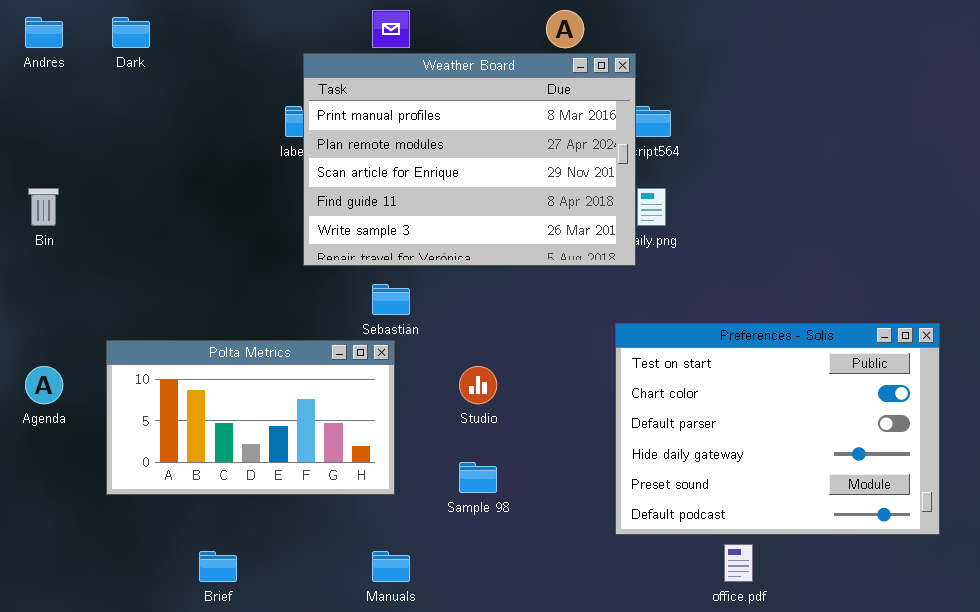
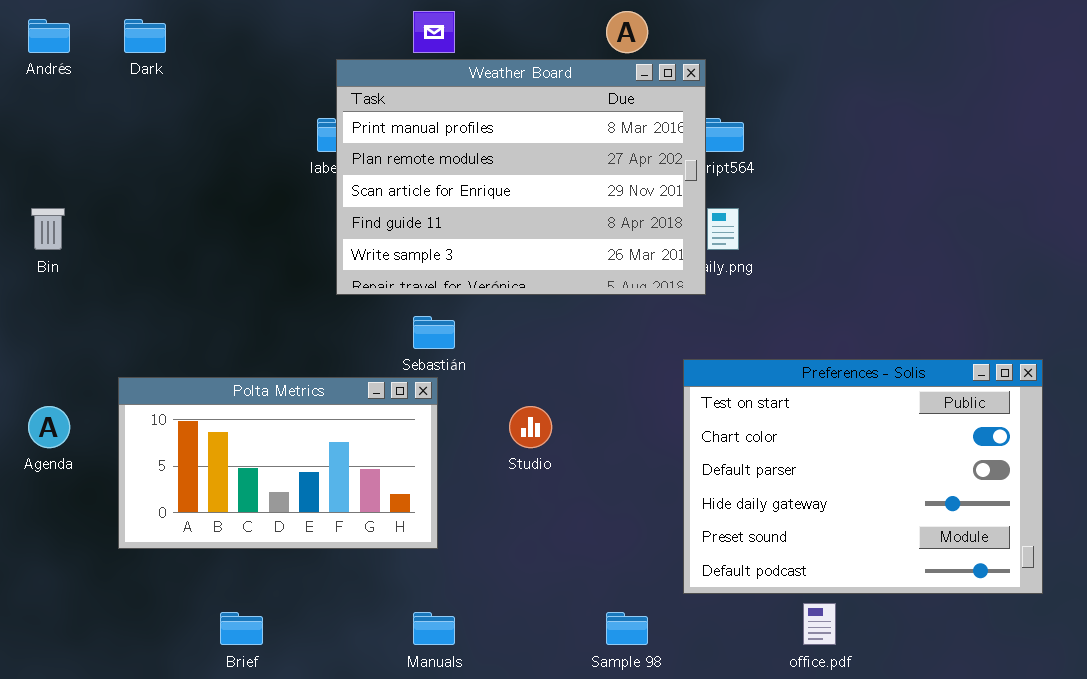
Sample 98: [459,462,497,493] -> [606,612,648,645], moved

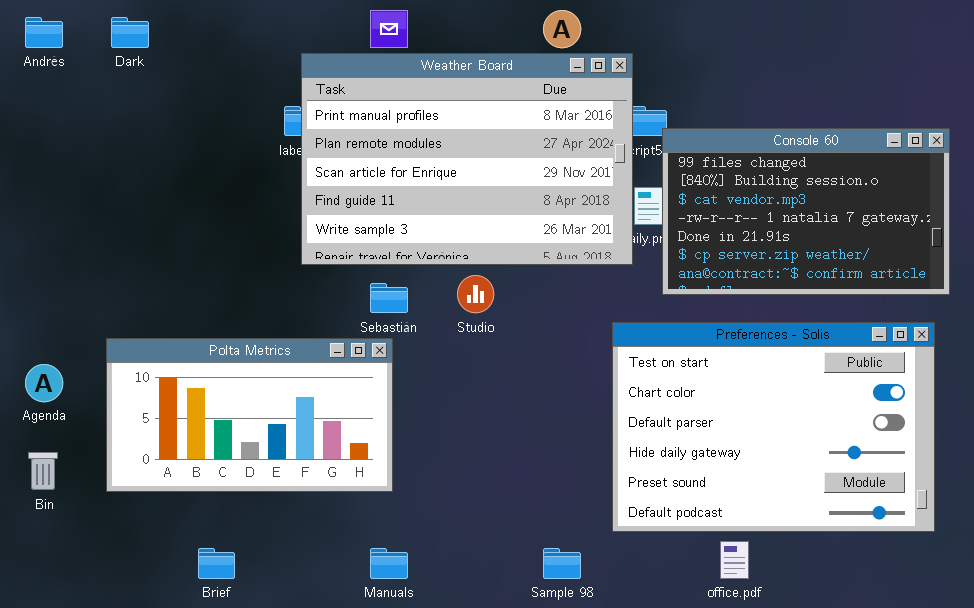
Console 60: none -> [662,128,950,295], opened
Bin: [31,208,65,250] -> [28,452,58,490], moved
Studio: [509,406,552,448] -> [457,275,494,313], moved

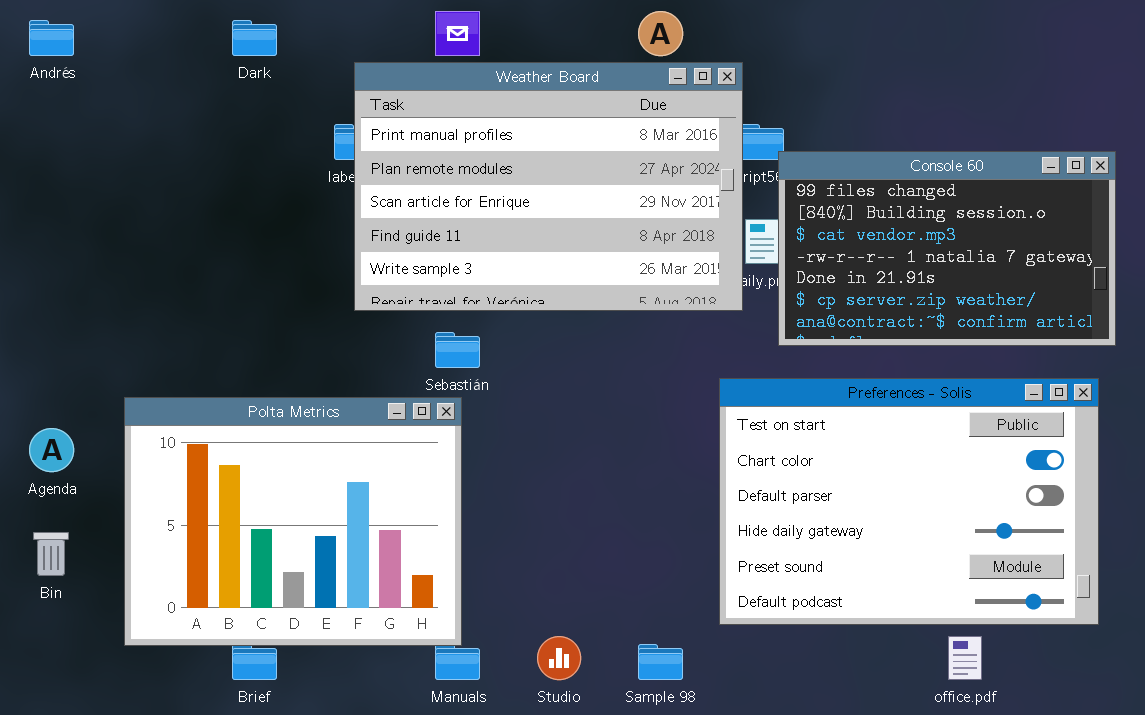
Dark: [111,17,149,48] -> [232,20,277,56], moved
Studio: [457,275,494,313] -> [537,636,581,680], moved
Polta Metrics: [106,338,393,492] -> [124,397,462,646], resized
office.pdf: [720,541,749,579] -> [948,636,982,680], moved

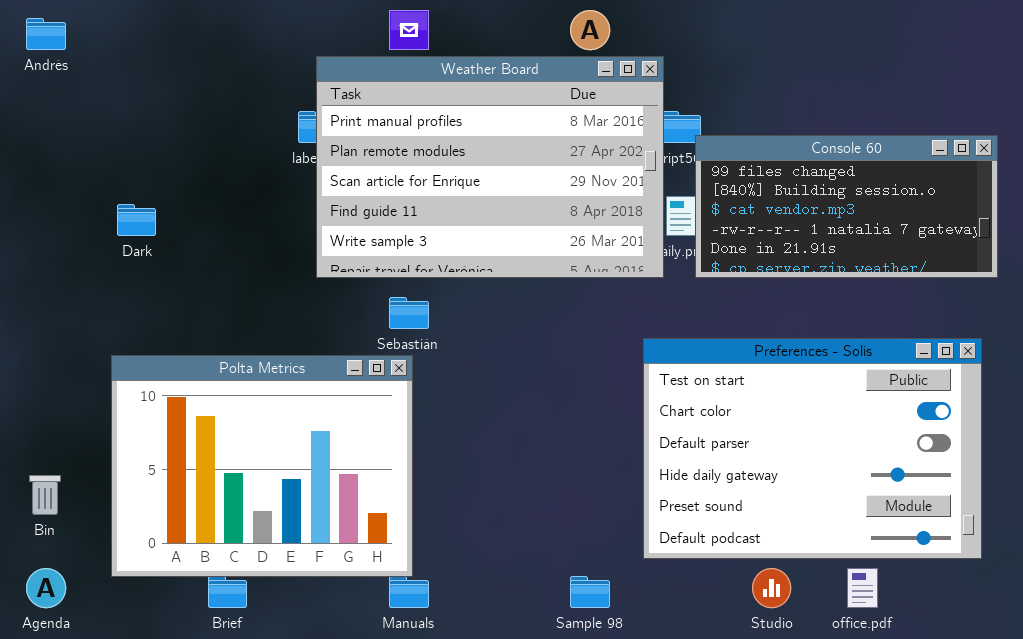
Dark: [232,20,277,56] -> [117,204,156,236], moved
Console 60: [778,151,1116,346] -> [695,135,998,278], resized
Agenda: [29,428,74,472] -> [26,568,66,608], moved
Studio: [537,636,581,680] -> [752,568,791,608], moved

